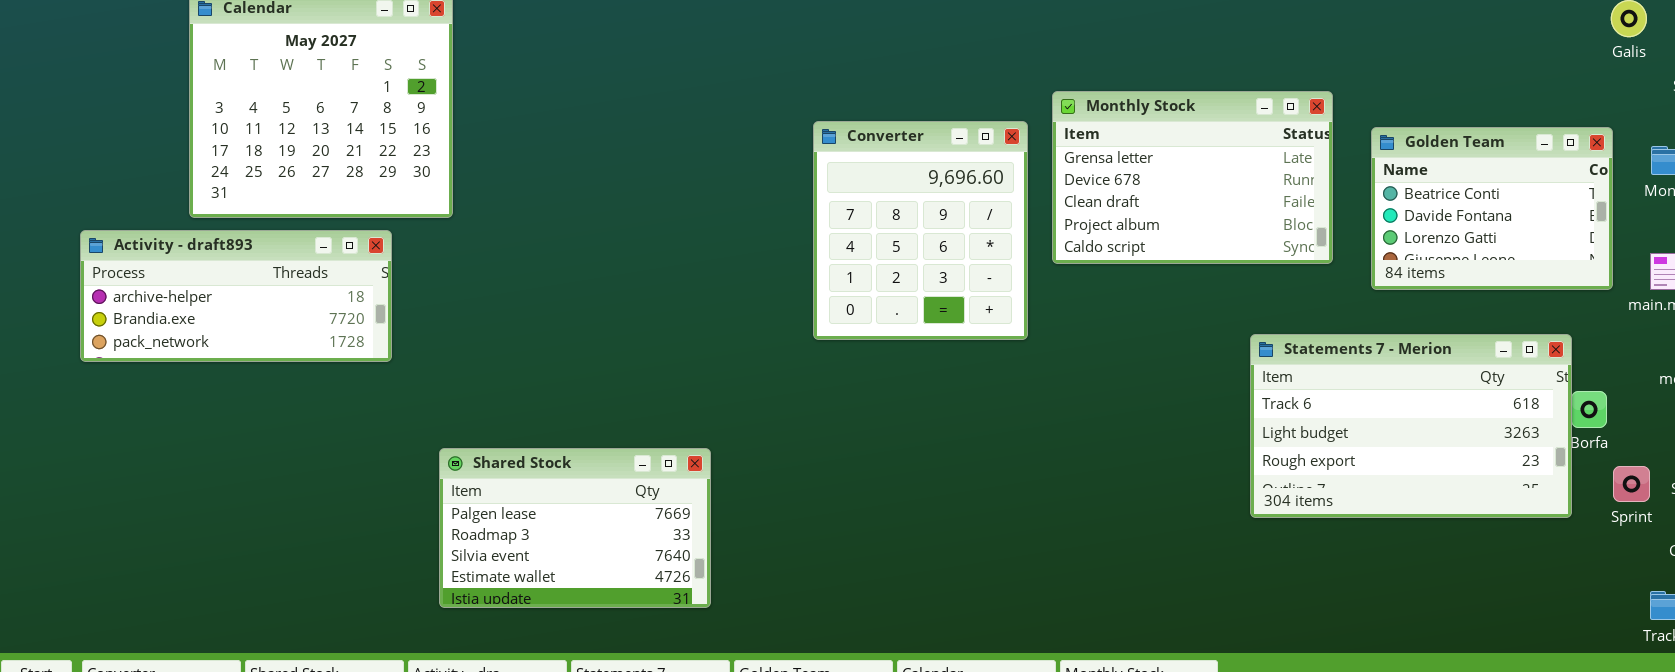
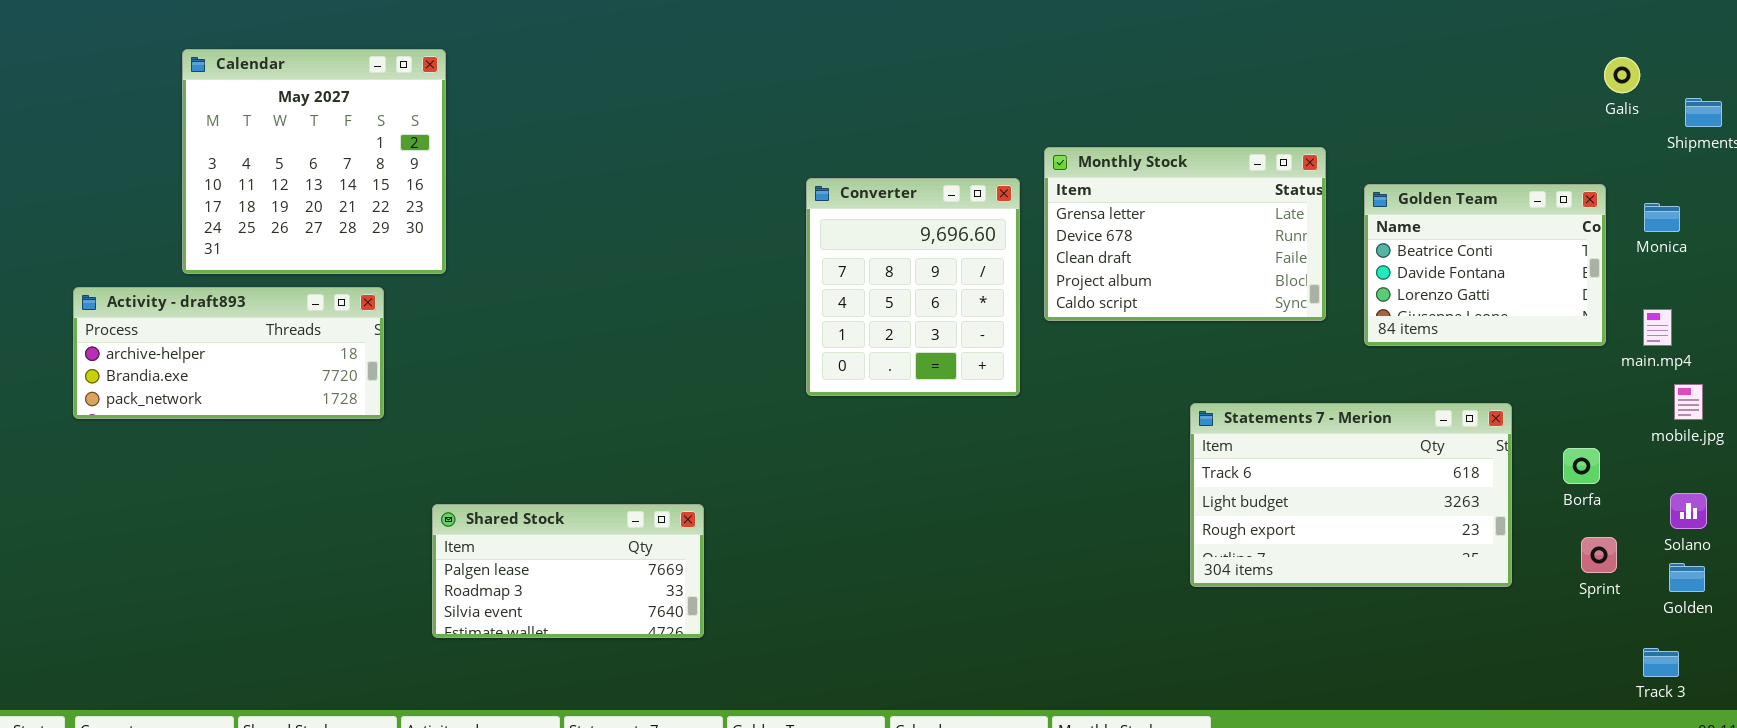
Statements 7 - Merion: [1250,334,1572,518] -> [1190,403,1512,587], moved
Shared Stock: [439,448,711,608] -> [432,504,704,638], resized
Sprint: [1613,466,1650,502] -> [1581,537,1617,573], moved

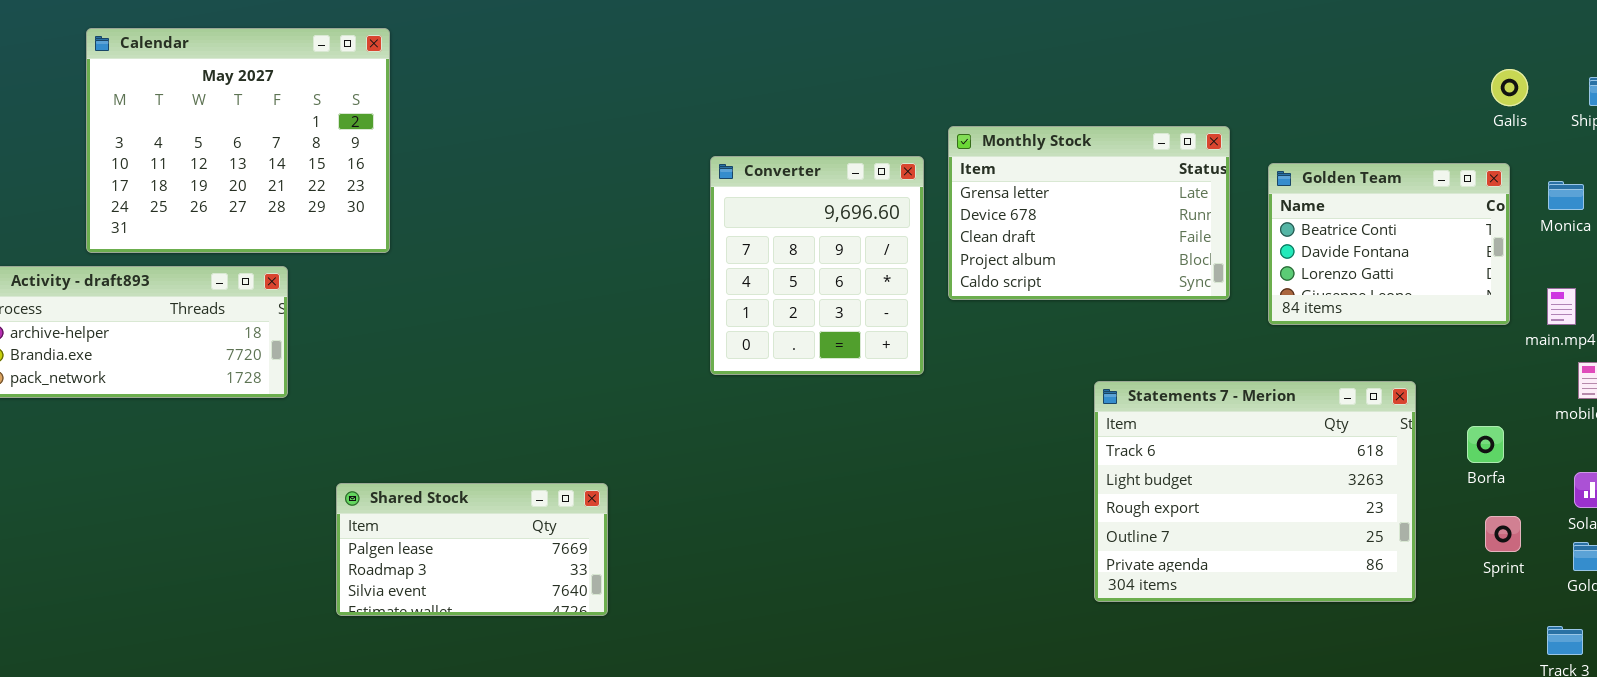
Calendar: [182,49,446,274] -> [86,28,390,253], resized
Galis: [1604,57,1640,93] -> [1491,69,1528,106], moved
Statements 7 - Merion: [1190,403,1512,587] -> [1094,381,1416,602], resized

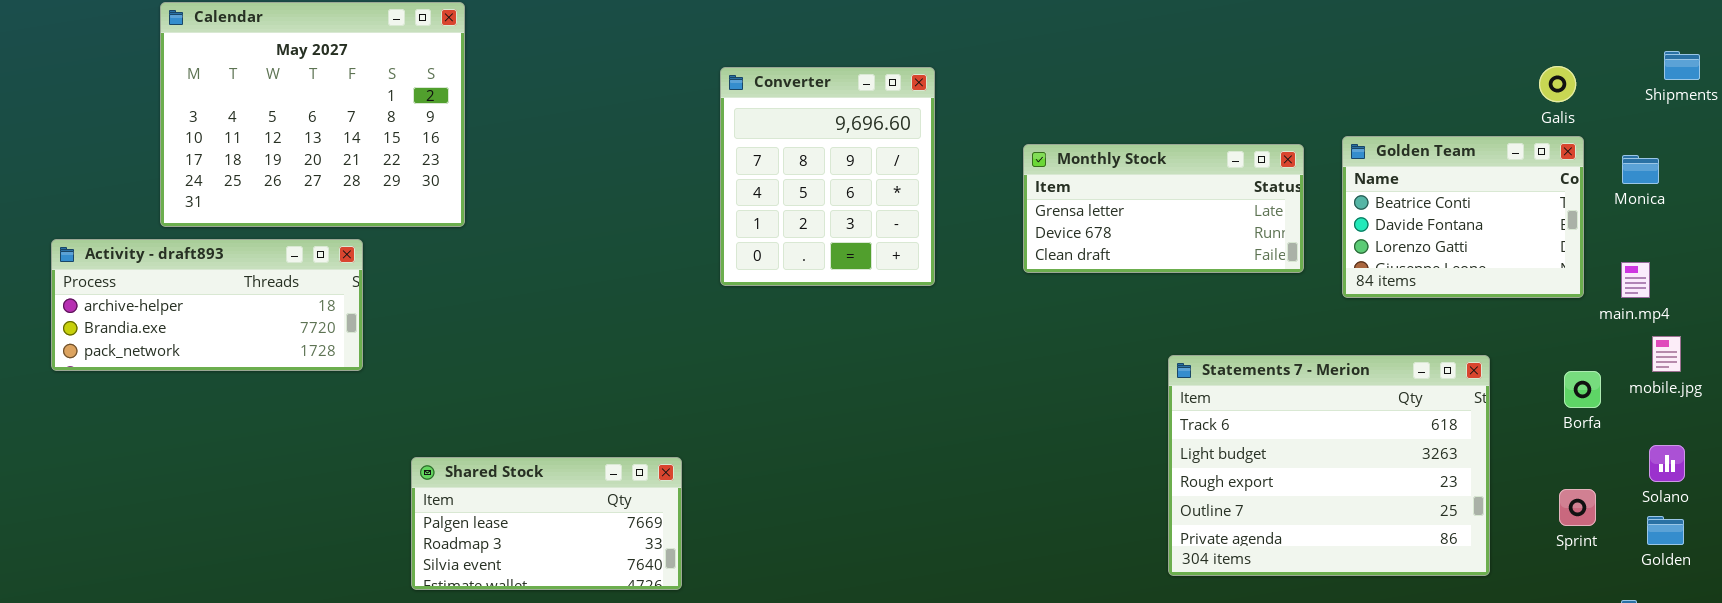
Galis: [1491,69,1528,106] -> [1539,66,1576,102], moved
Monthly Stock: [948,126,1230,300] -> [1023,144,1304,273], resized
Converter: [710,156,924,375] -> [720,67,935,286], moved
Borfa: [1467,426,1504,463] -> [1564,371,1601,408], moved

